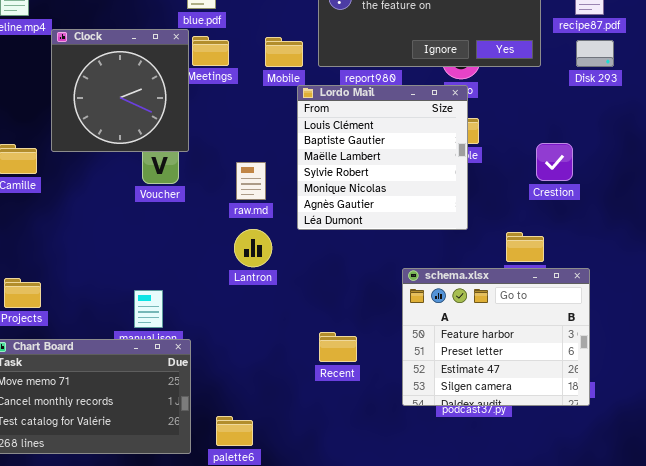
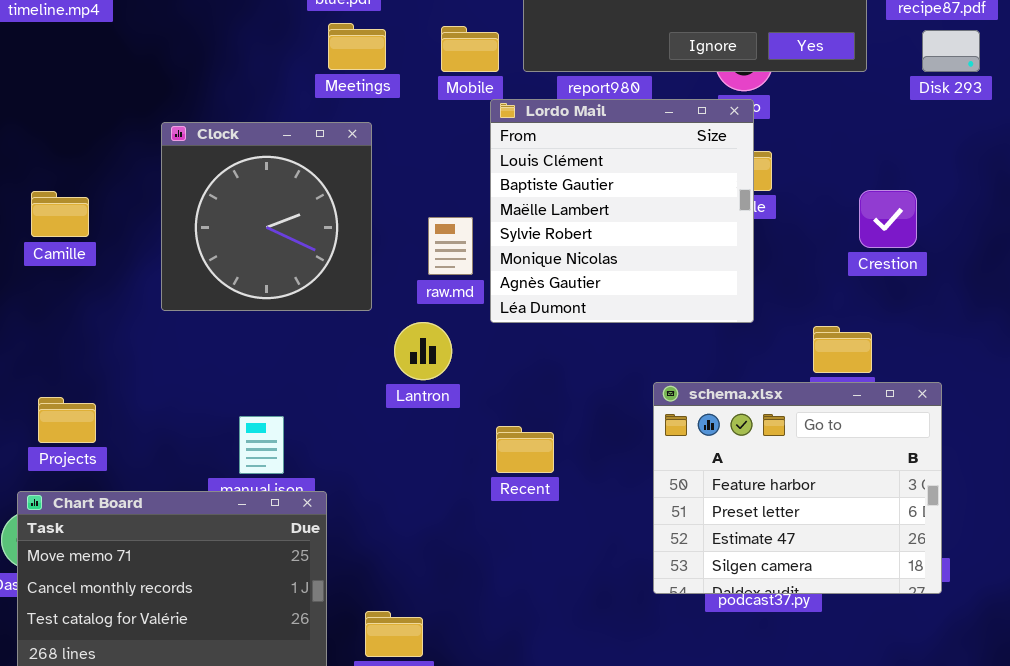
Clock: [51,29,189,152] -> [161,122,372,311], moved
raw.md: [236,162,266,200] -> [428,217,473,275], moved
Recent: [319,332,357,362] -> [496,426,554,473], moved

